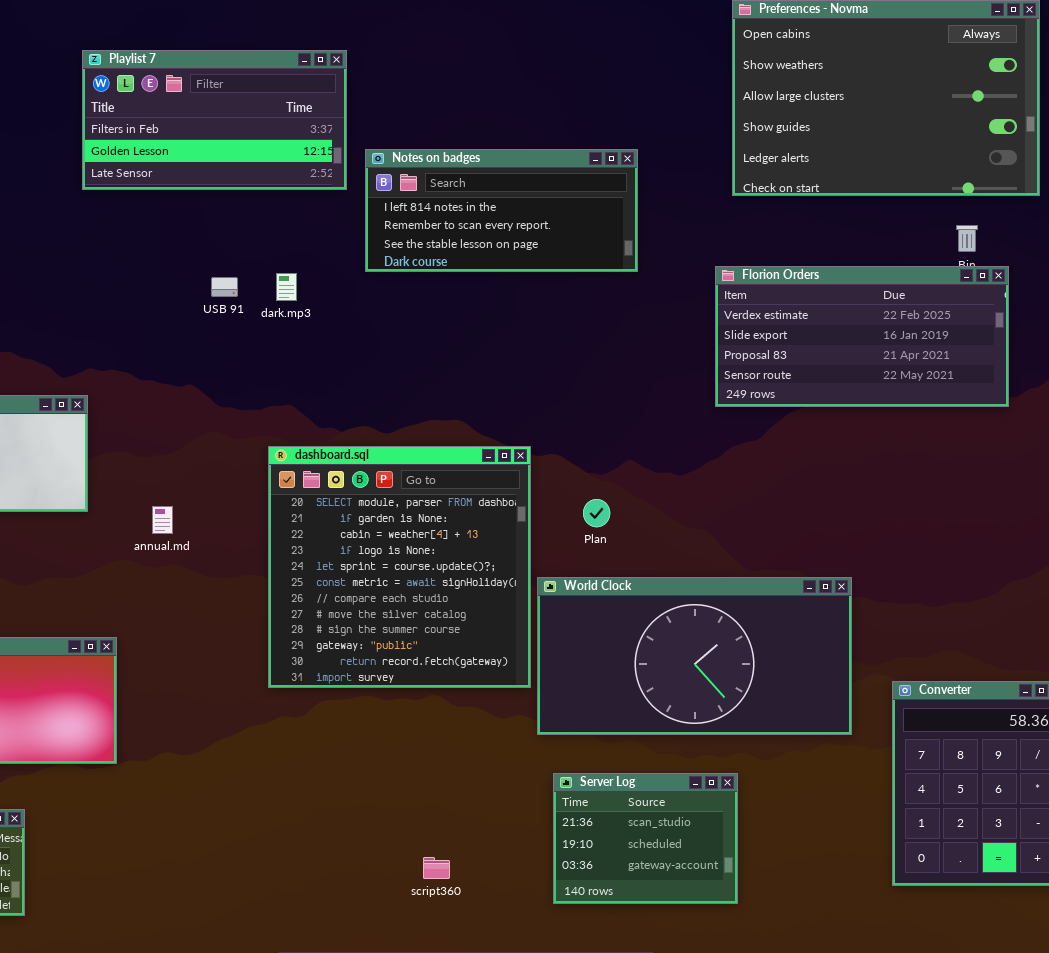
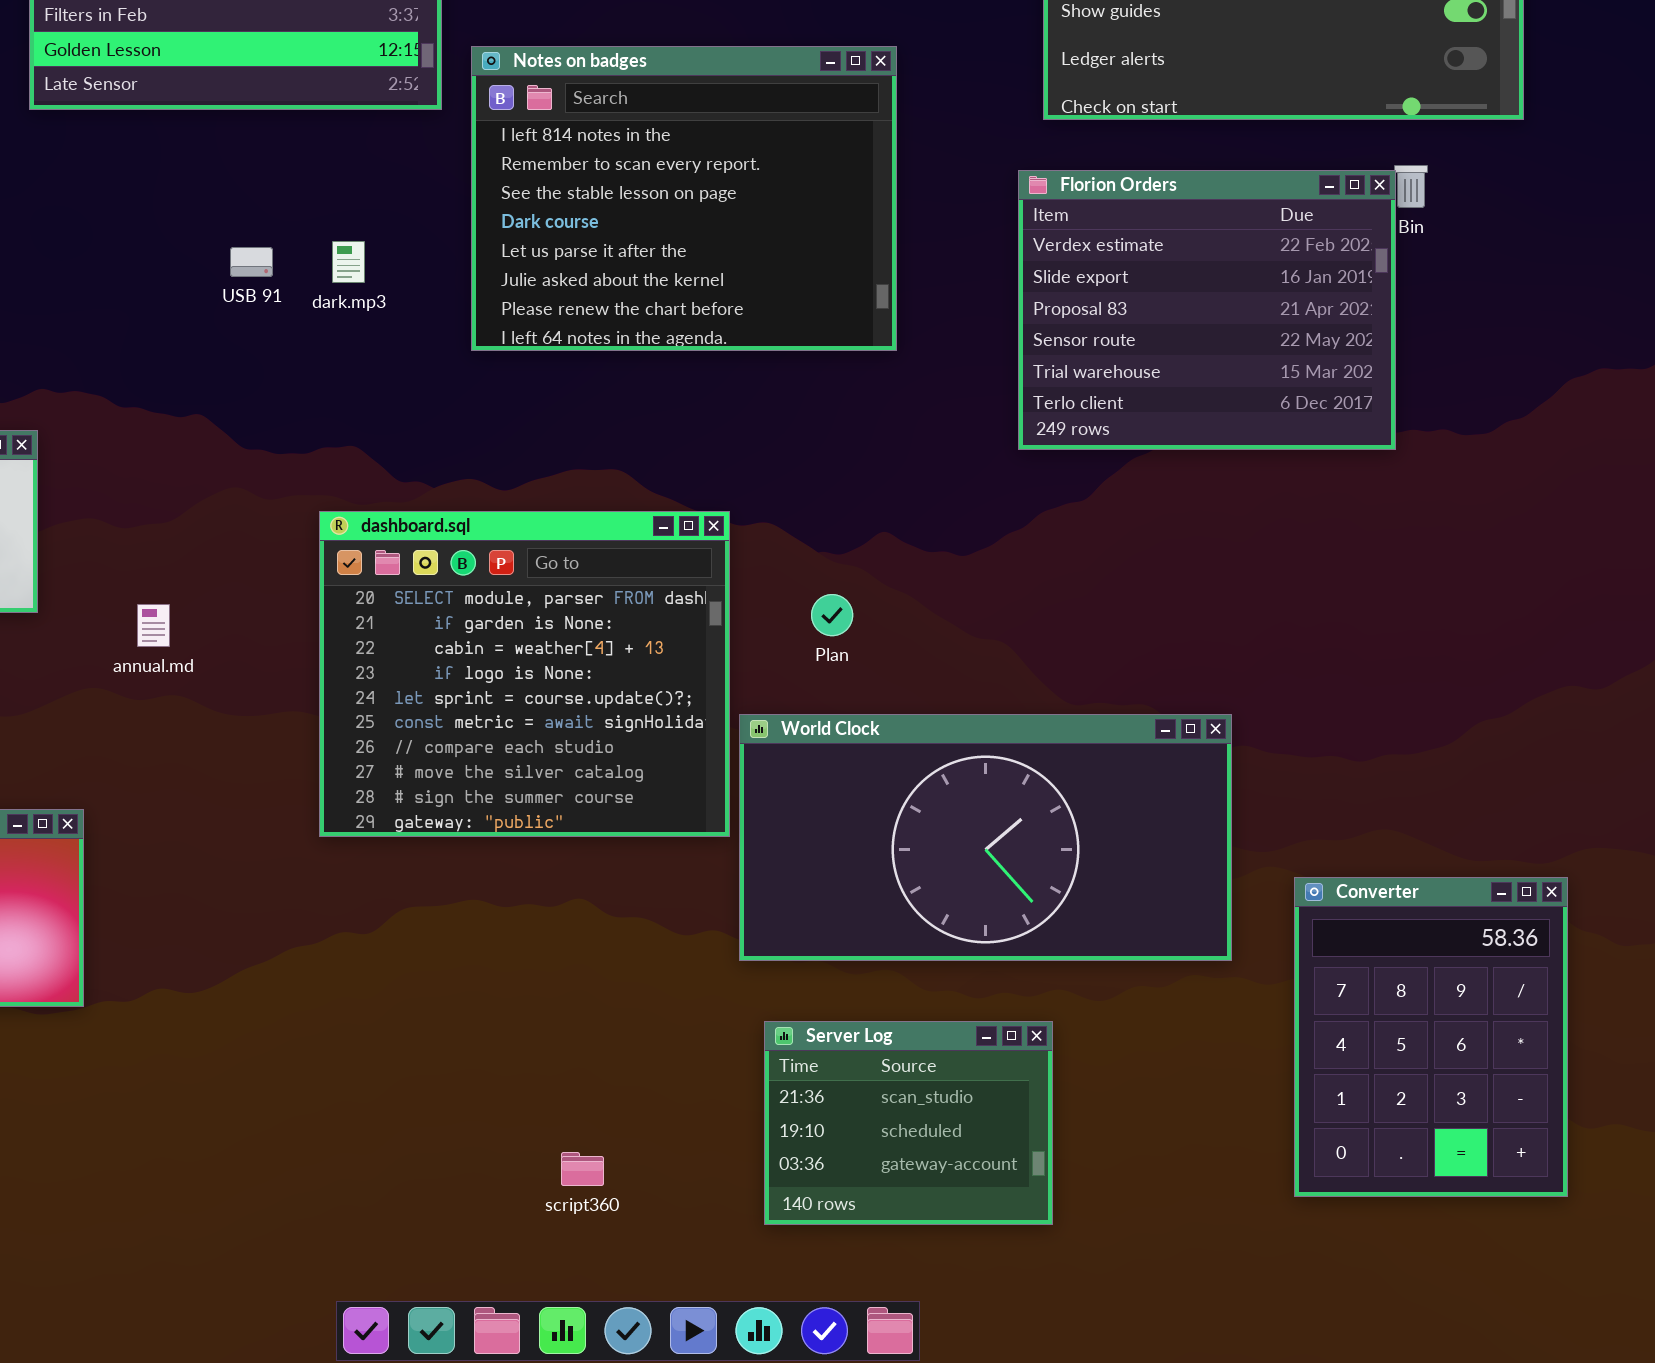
Notes on badges: [365,149,638,272] -> [471,46,897,351], resized
Florion Orders: [715,266,1009,407] -> [1018,170,1396,450], resized
dashboard.sql: [268,446,531,688] -> [319,511,730,837], resized

